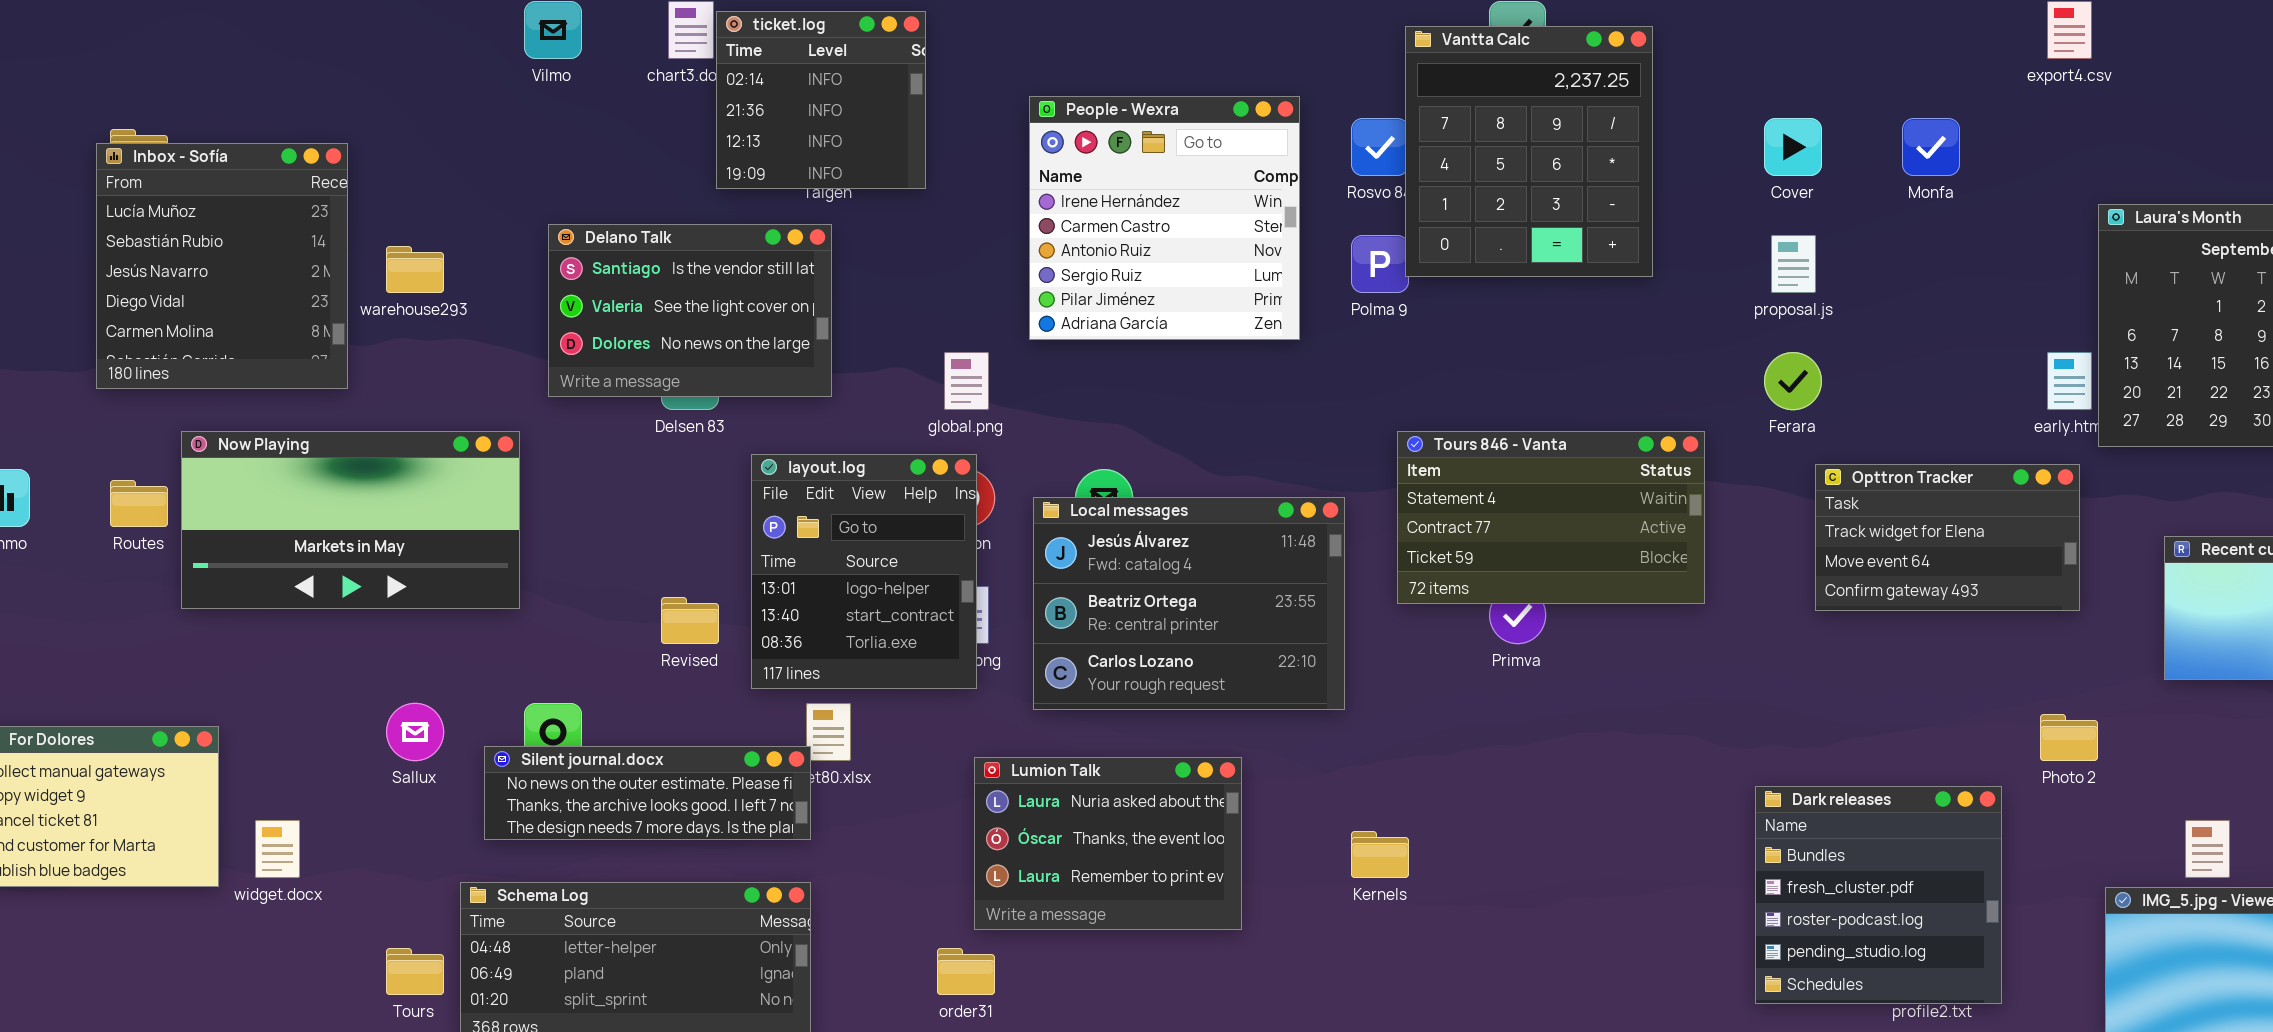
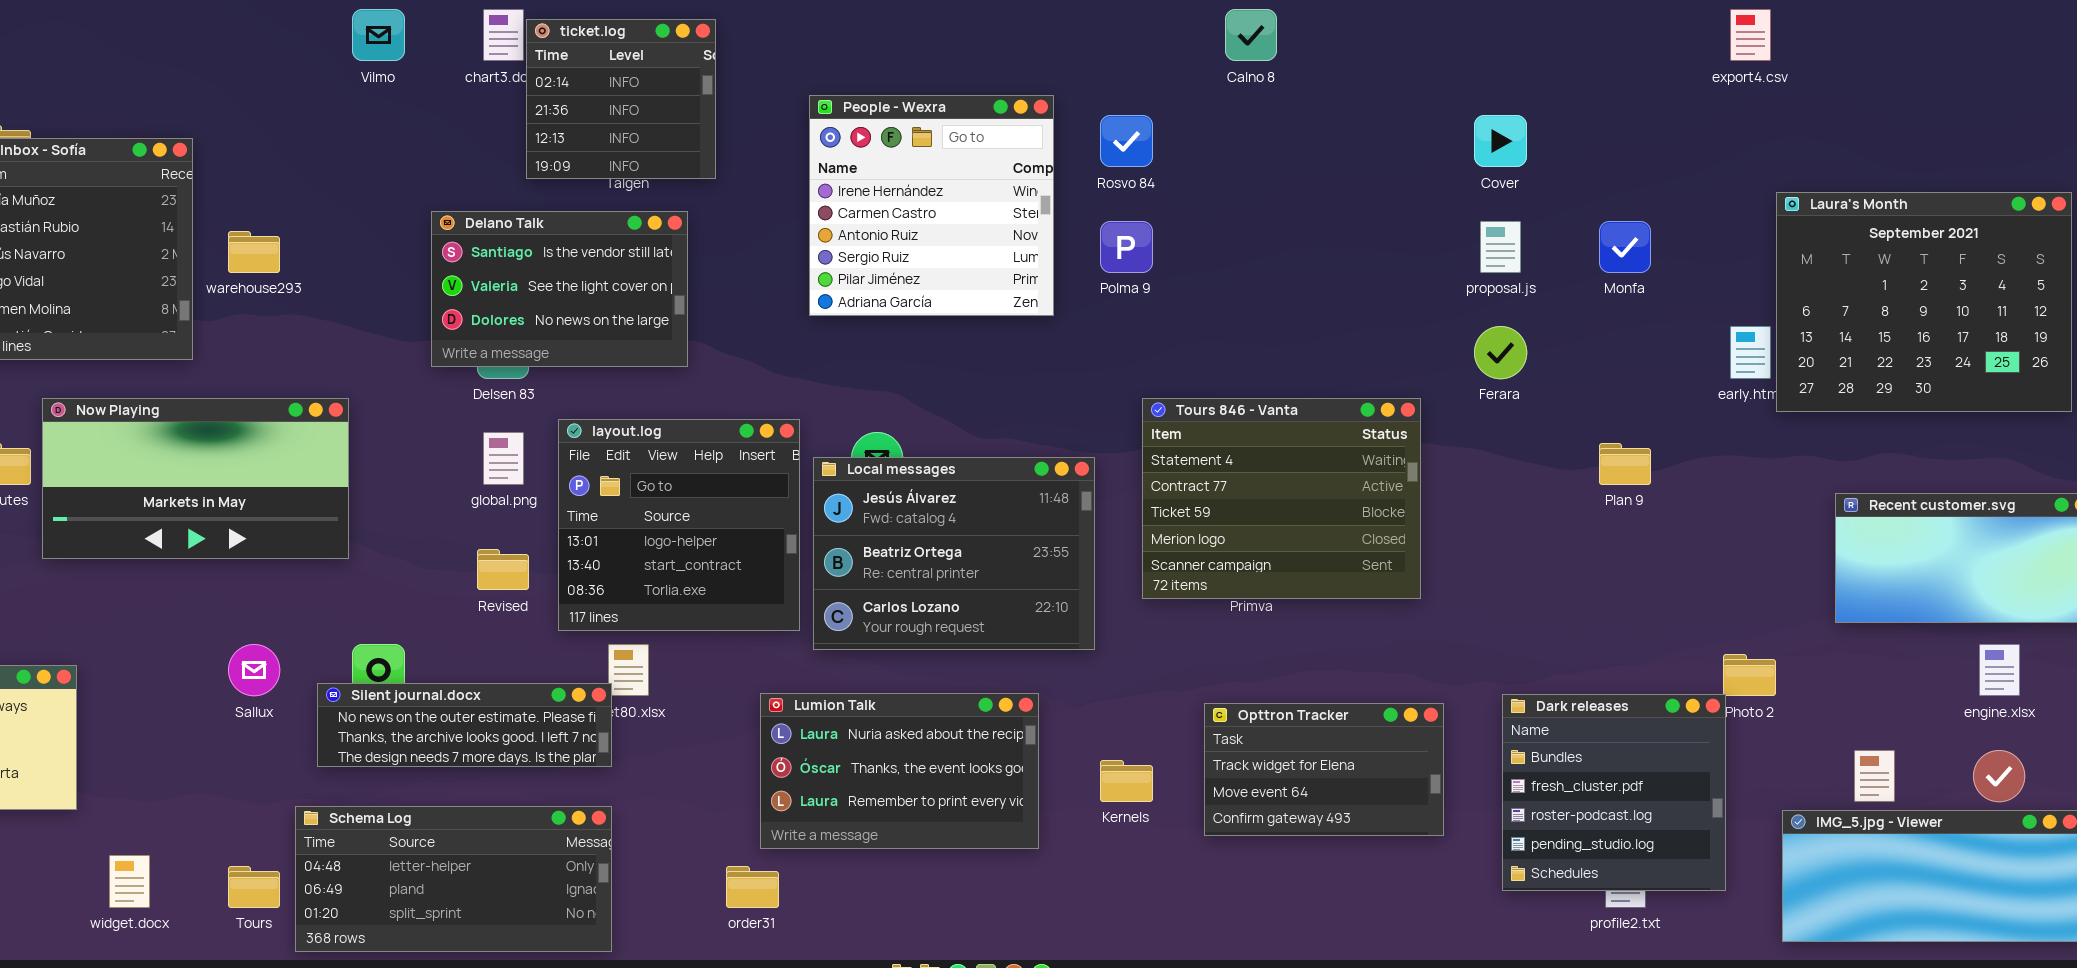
Vantta Calc: [1405,26,1653,277] -> none, closed
Monfa: [1902,118,1960,176] -> [1599,221,1651,273], moved
Delano Talk: [548,224,832,397] -> [431,211,688,367], moved
global.png: [944,352,989,410] -> [483,432,524,485], moved
Tours 846 - Vanta: [1397,431,1705,604] -> [1142,398,1421,599], resized
layout.log: [751,454,977,689] -> [558,419,800,631], resized
Opttron Tracker: [1815,464,2080,611] -> [1204,703,1444,836], moved
Lumion Talk: [974,757,1242,930] -> [760,693,1039,849], resized
Dark releases: [1755,786,2002,1004] -> [1502,694,1726,891], moved
widget.docx: [255,820,300,878] -> [109,855,150,908], moved

